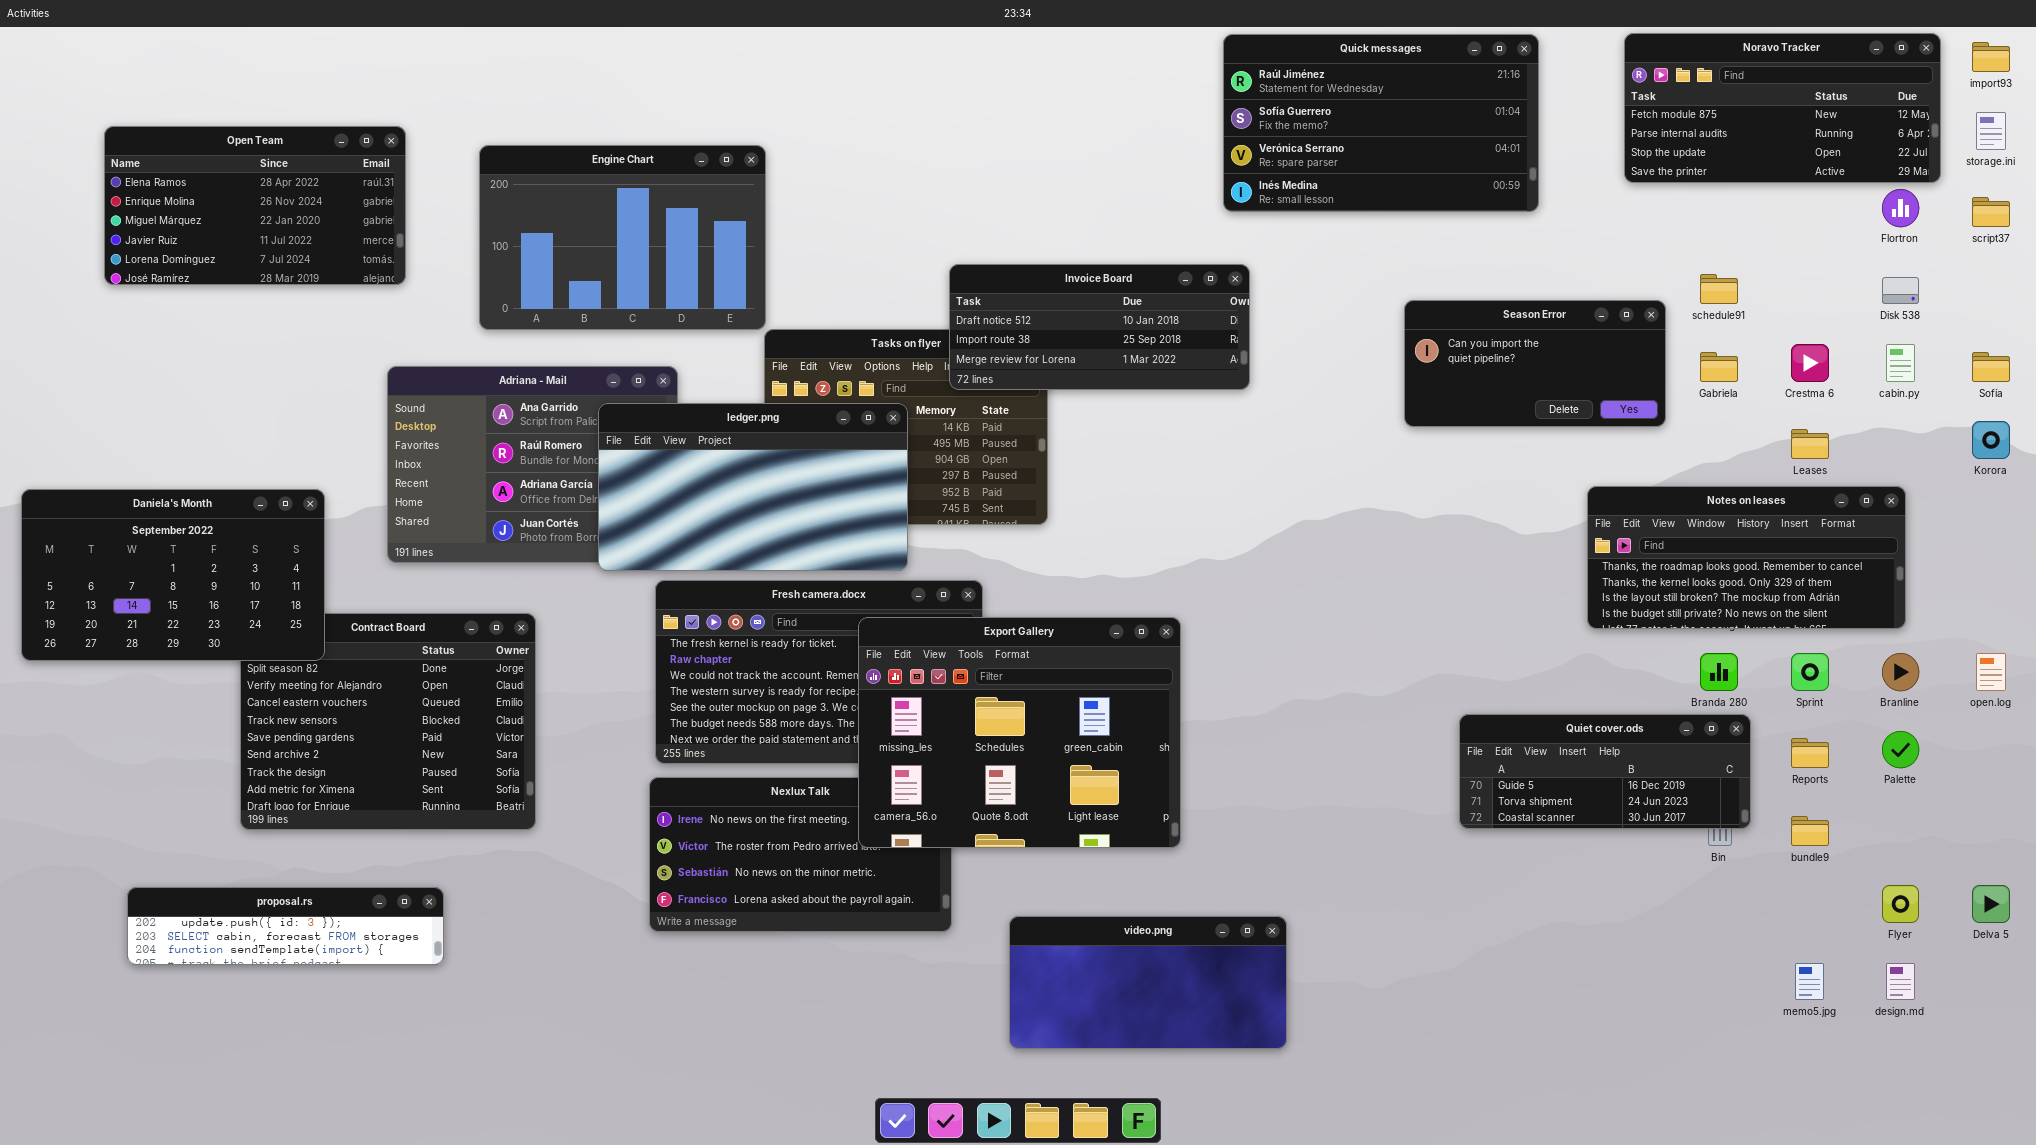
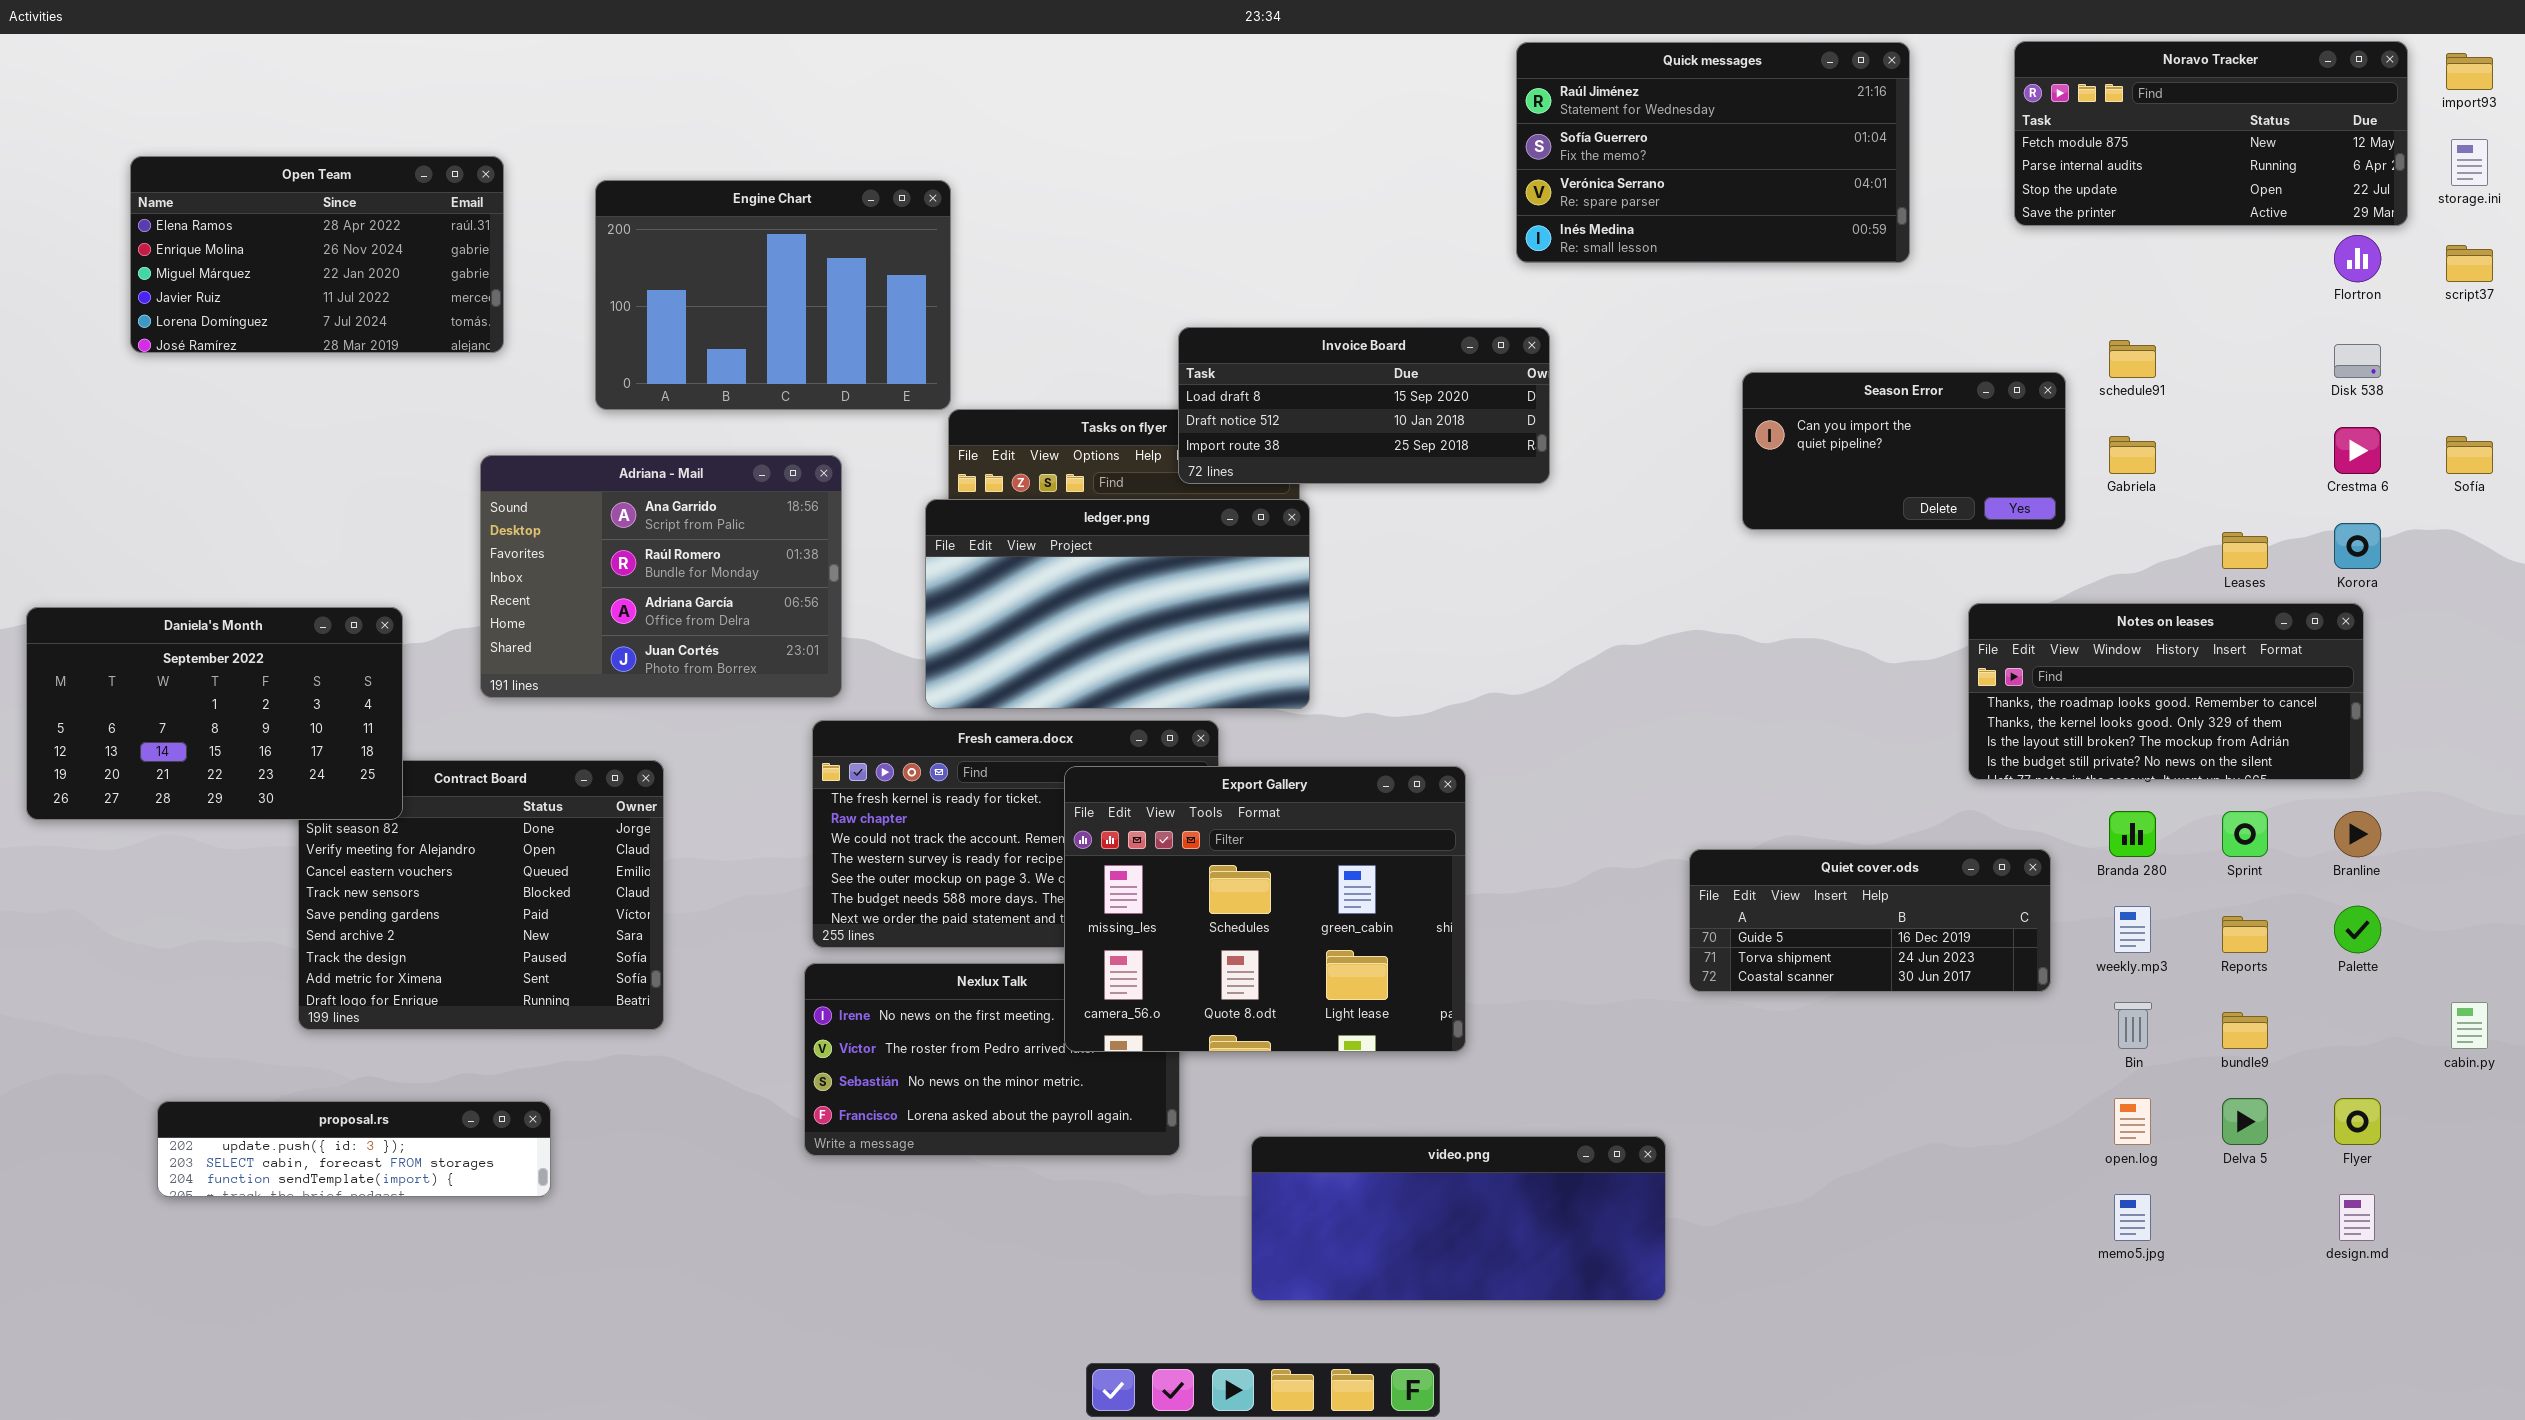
Invoice Board: [949,264,1250,390] -> [1178,327,1550,484], scrolled up 1 row
Crestma 6: [1791,344,1829,382] -> [2334,427,2381,474], moved
cabin.py: [1886,344,1915,382] -> [2451,1002,2488,1049], moved
ledger.png: [598,403,908,571] -> [925,499,1310,709], moved
Korora: [1972,421,2010,459] -> [2334,523,2381,569], moved
open.log: [1976,653,2006,691] -> [2114,1098,2151,1145], moved
Quiet cover.ods: [1459,714,1751,829] -> [1689,849,2051,992], moved
Delva 5: [1972,885,2010,923] -> [2222,1098,2268,1145], moved
video.png: [1009,916,1287,1049] -> [1251,1136,1666,1301], resized
memo5.jpg: [1795,963,1824,1000] -> [2114,1194,2151,1241], moved

